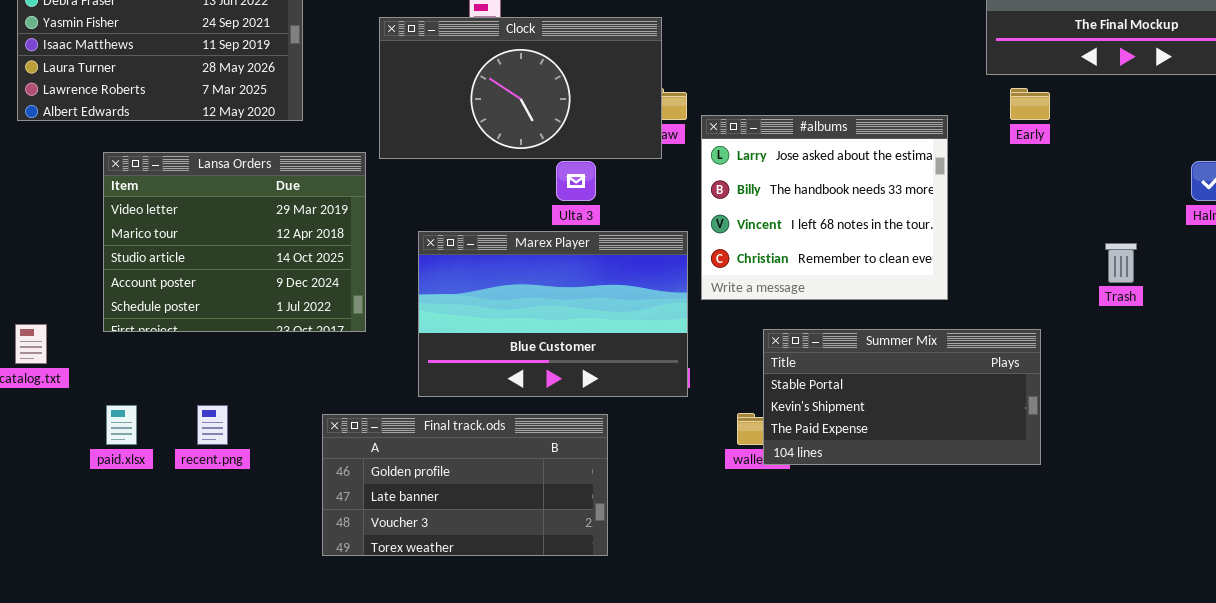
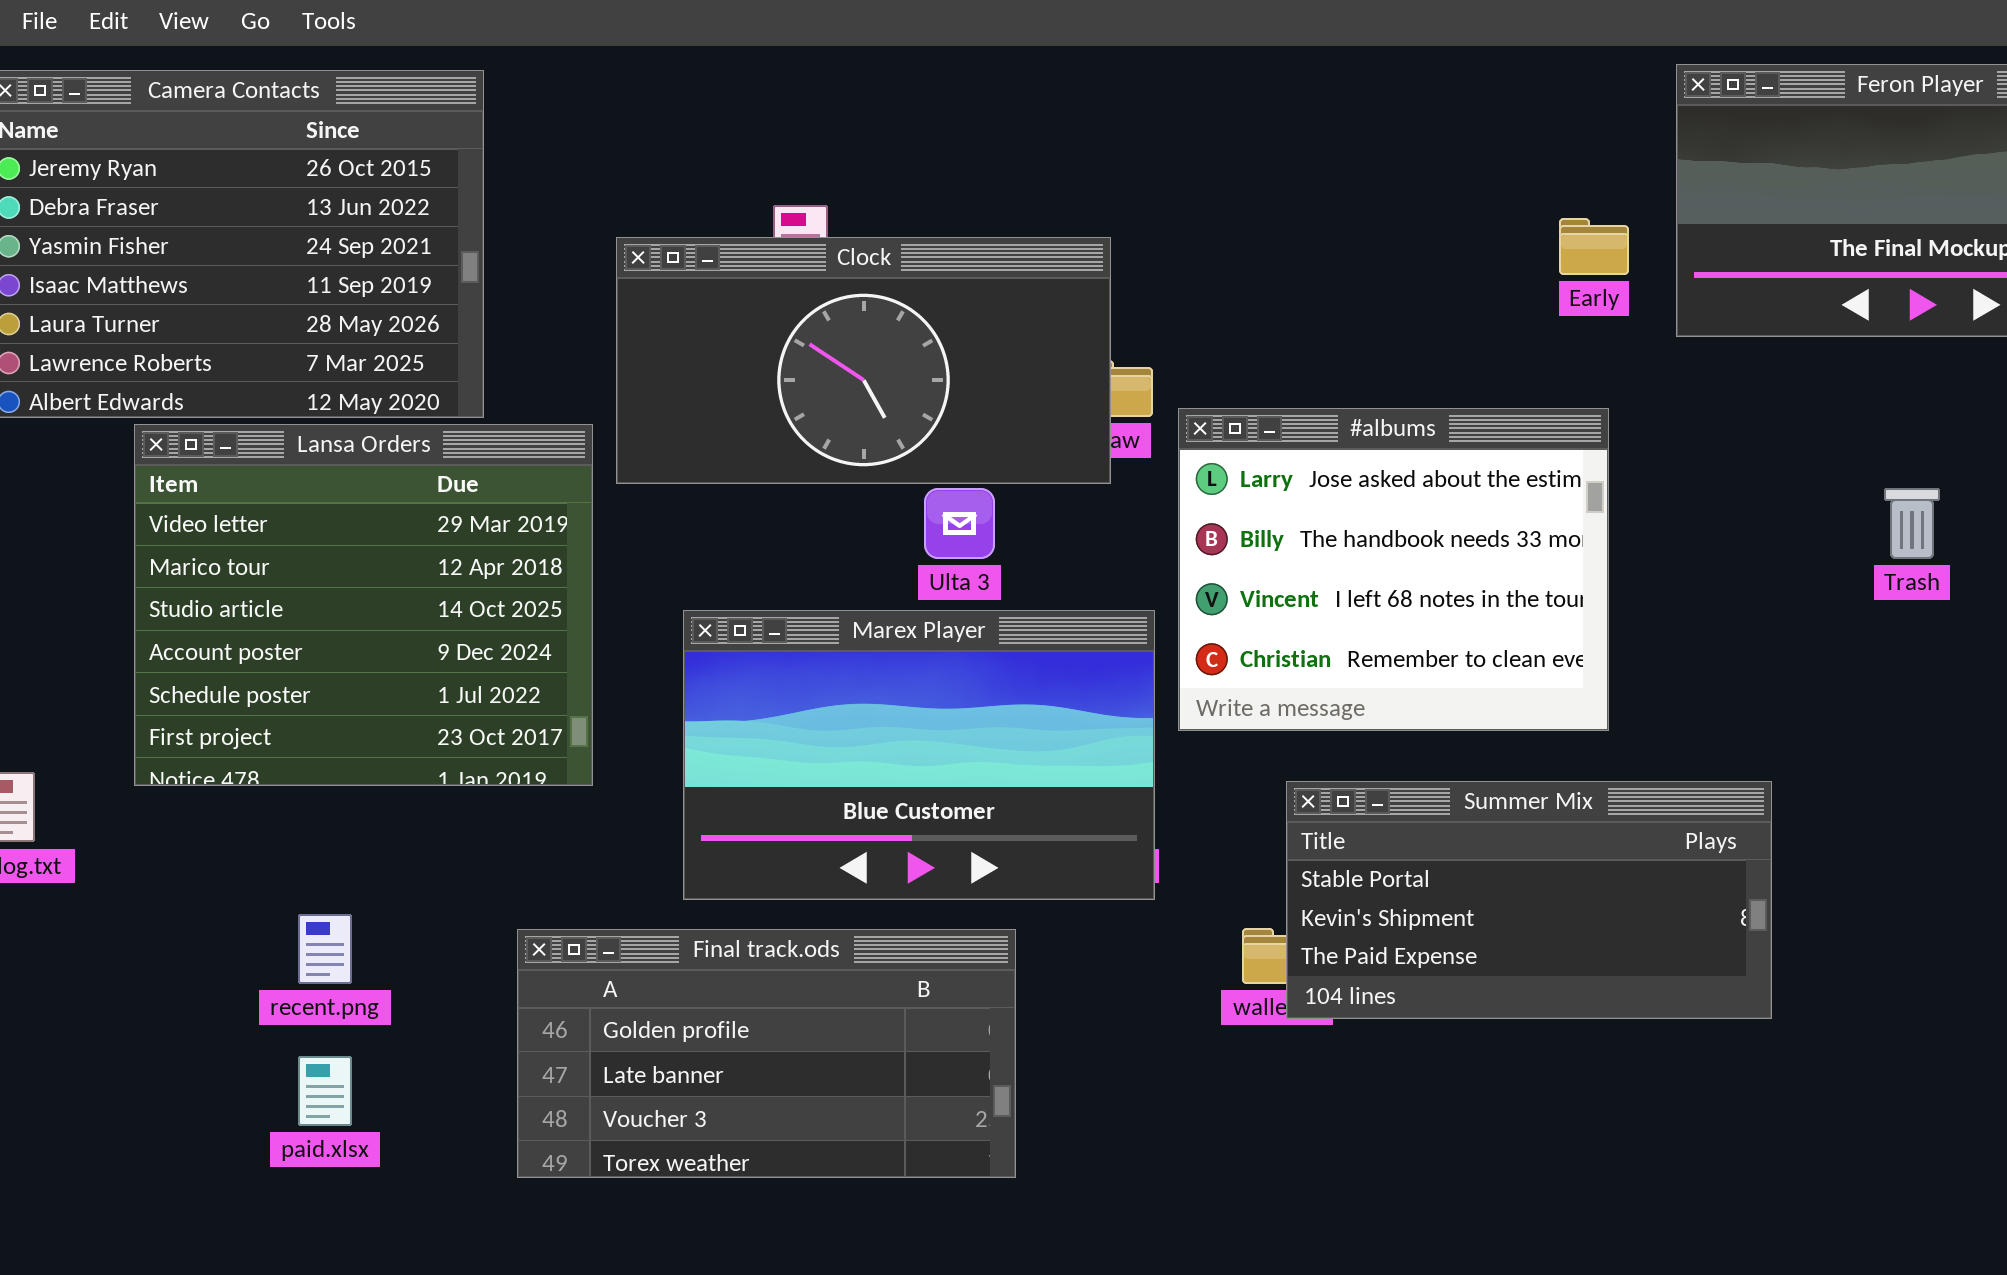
Early: [1010,88,1050,120] -> [1559,218,1629,275], moved
Lansa Orders: [103,152,366,332] -> [134,424,593,786], resized
Trash: [1105,243,1137,283] -> [1884,488,1940,559], moved
paid.xlsx: [106,405,137,445] -> [298,1056,352,1126], moved

